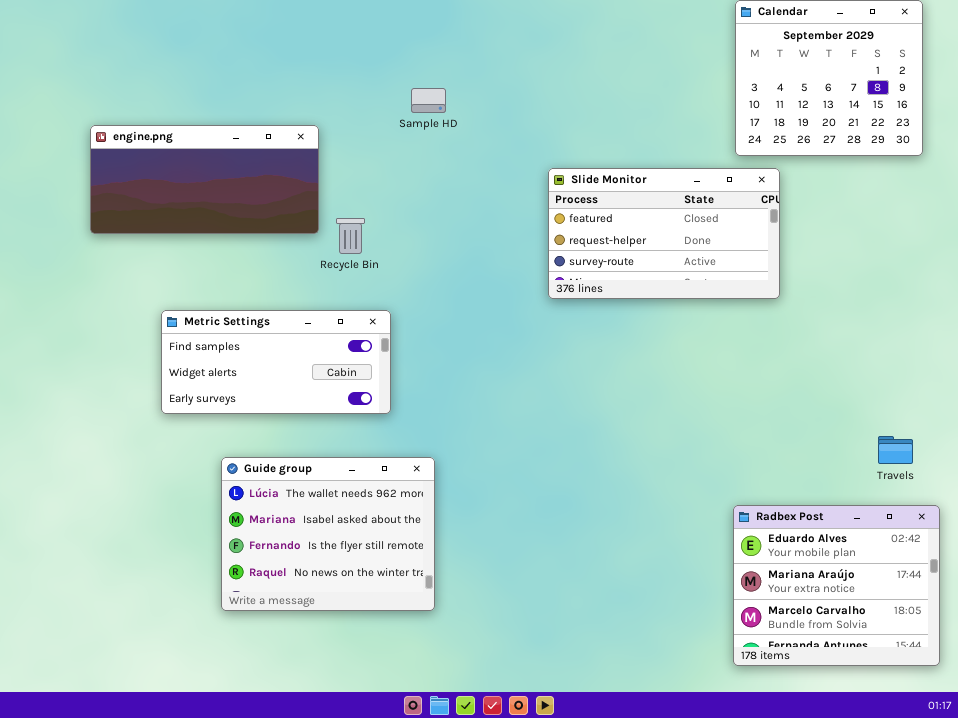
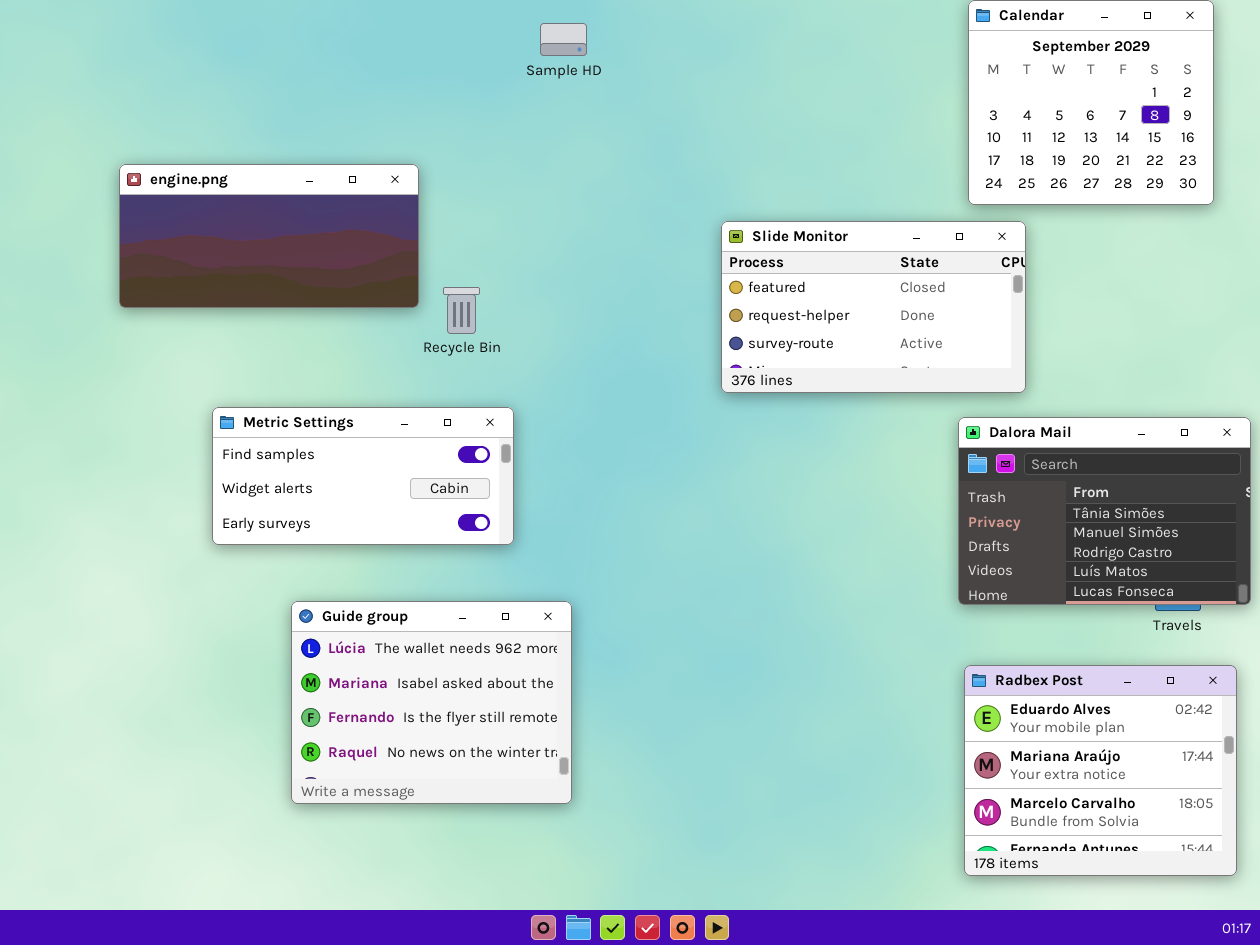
Sample HD: [411,88,446,113] -> [540,23,587,56], moved
Dalora Mail: none -> [958,417,1251,605], opened

